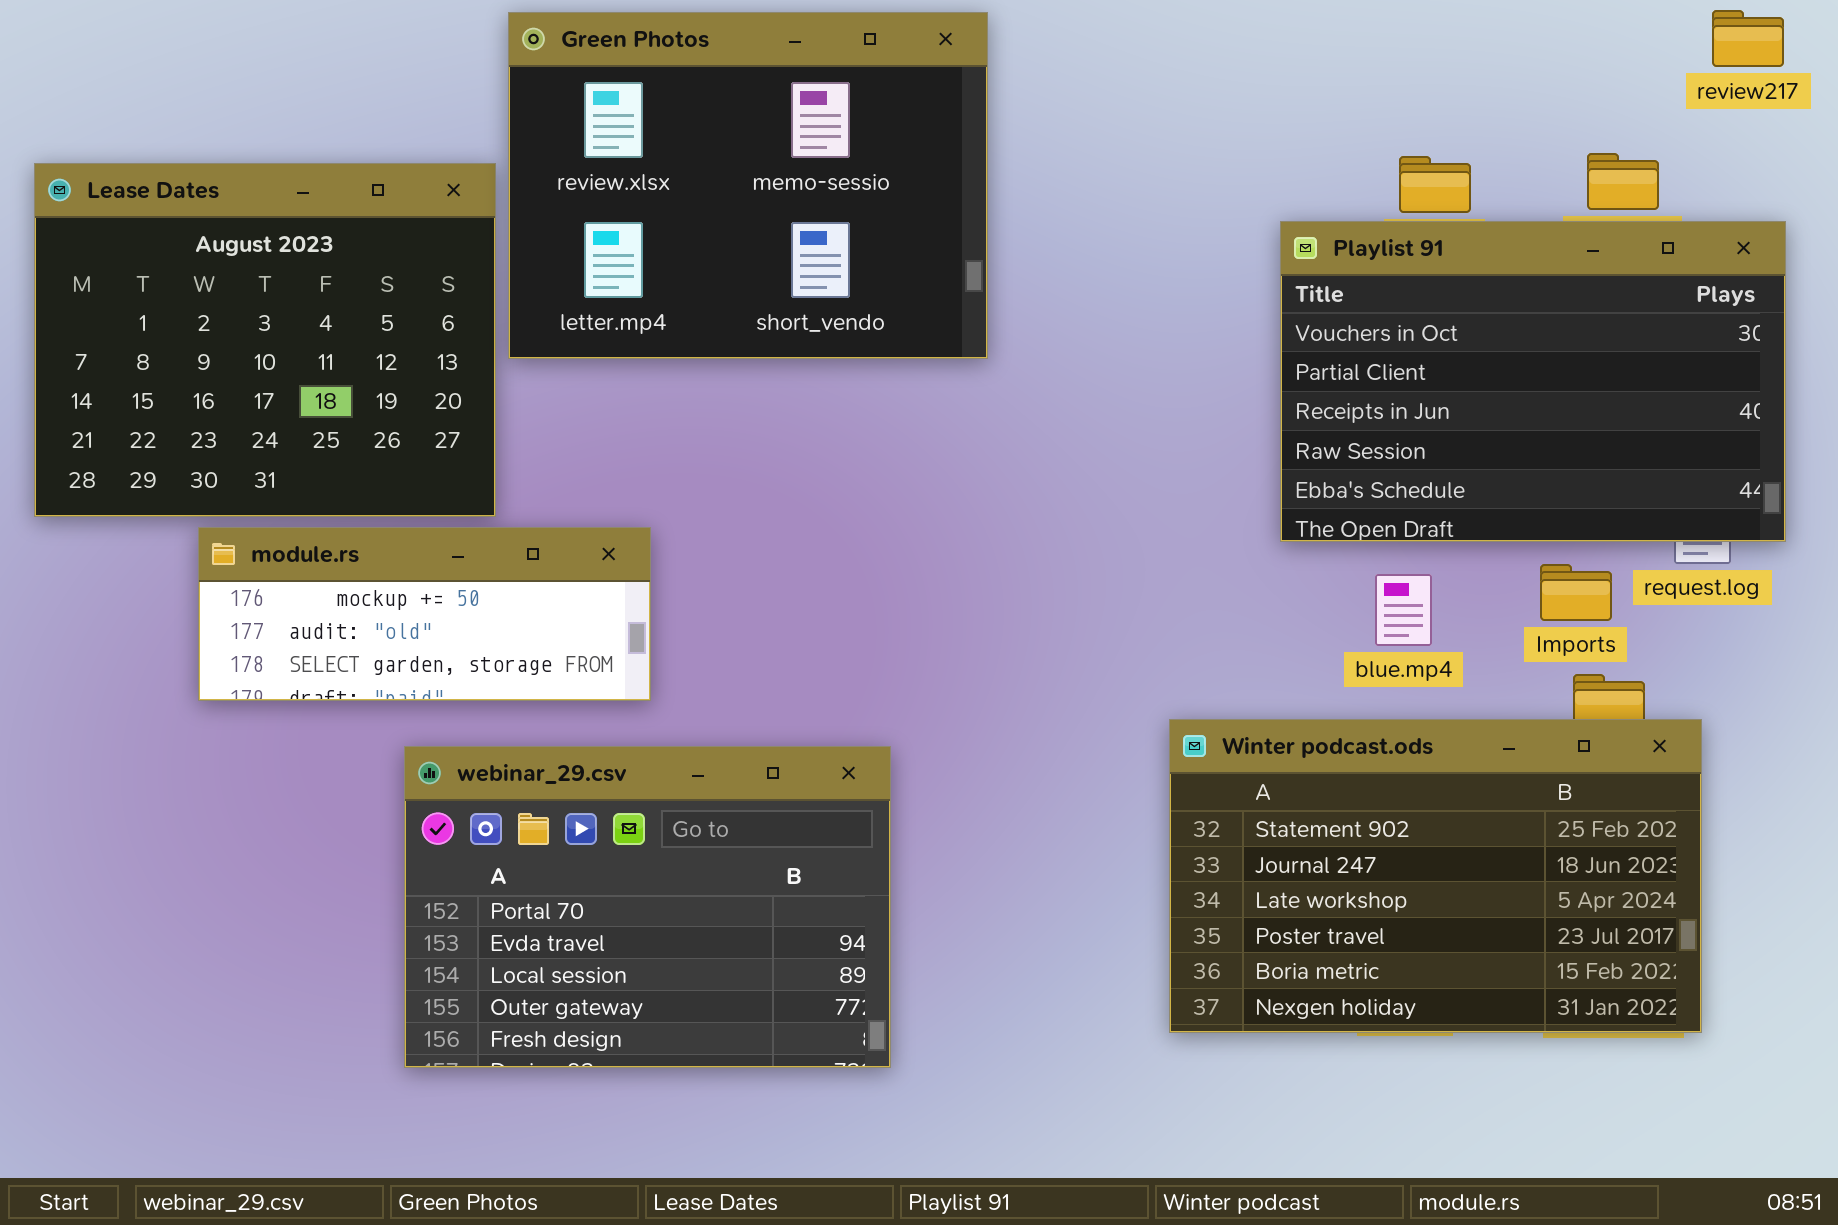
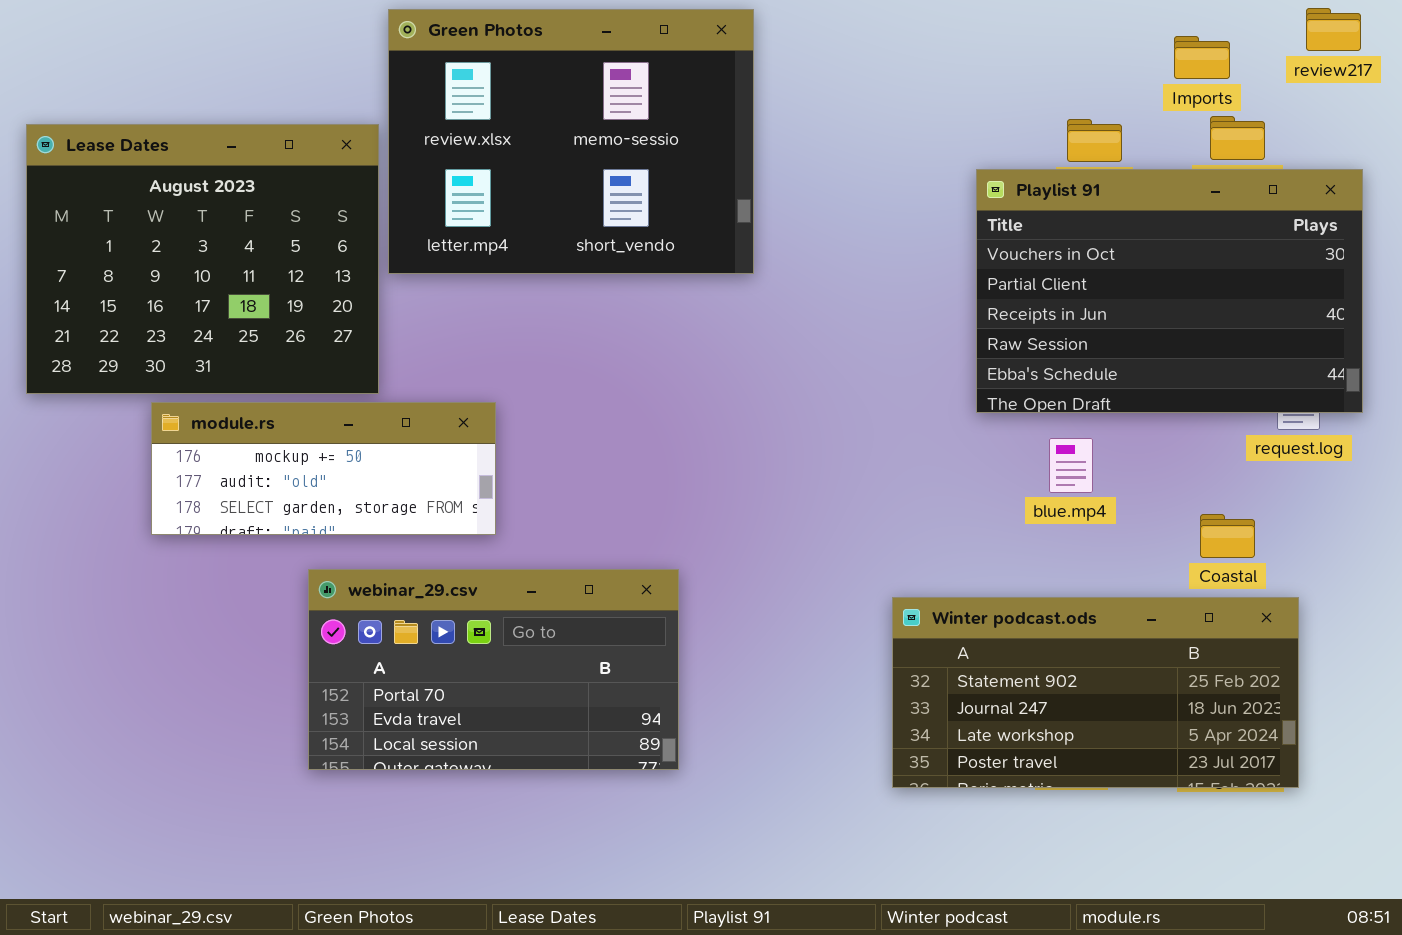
Imports: [1540,564,1612,621] -> [1174,36,1230,79], moved
Winter podcast.ods: [1169,719,1702,1033] -> [892,597,1299,788], resized
webinar_29.csv: [404,746,891,1068] -> [308,569,679,770], resized

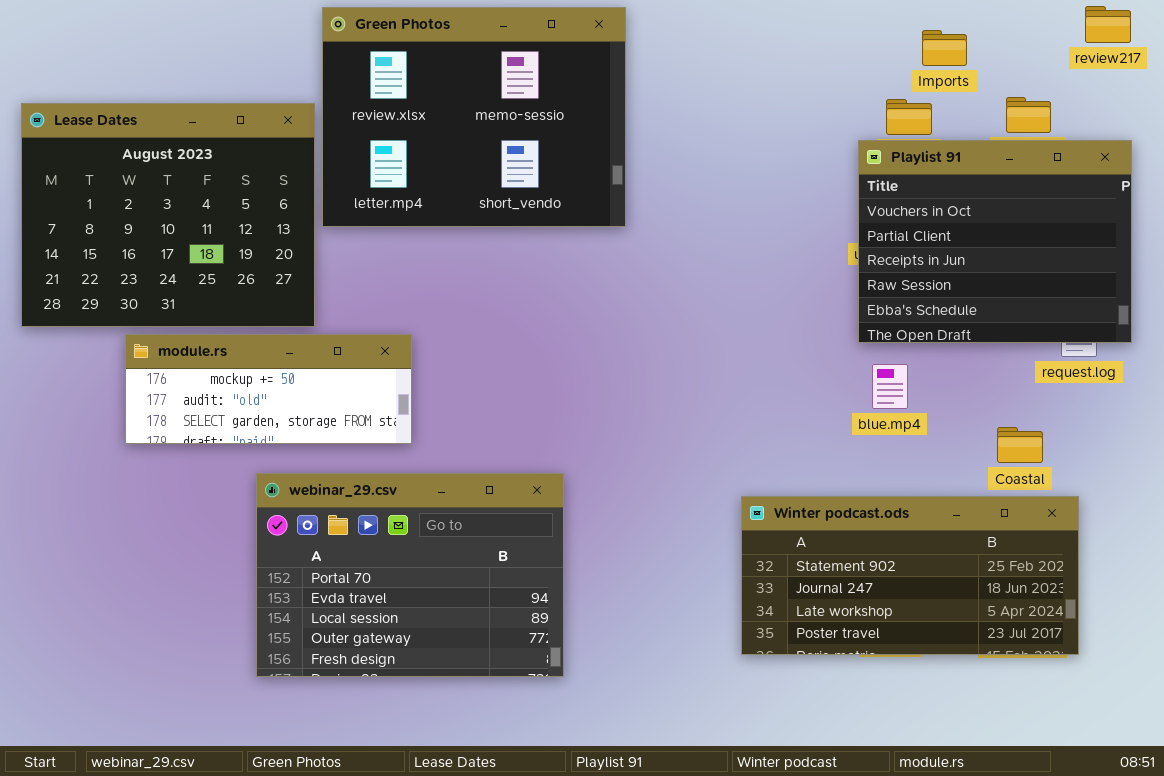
Imports: [1174,36,1230,79] -> [922,30,967,66], moved
Playlist 91: [976,169,1363,413] -> [858,140,1132,343], resized
webinar_29.csv: [308,569,679,770] -> [256,473,564,677], resized

